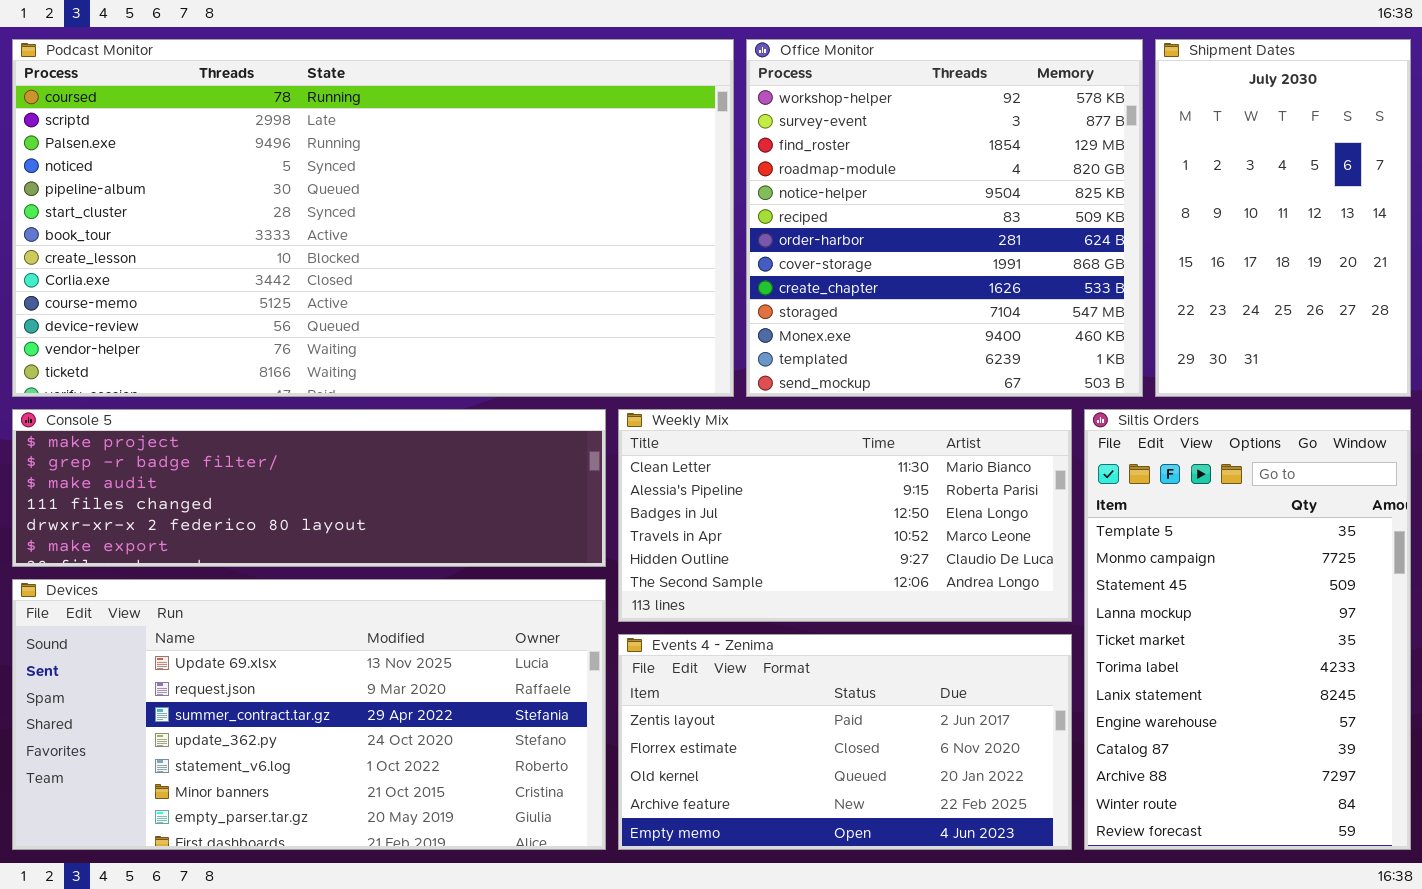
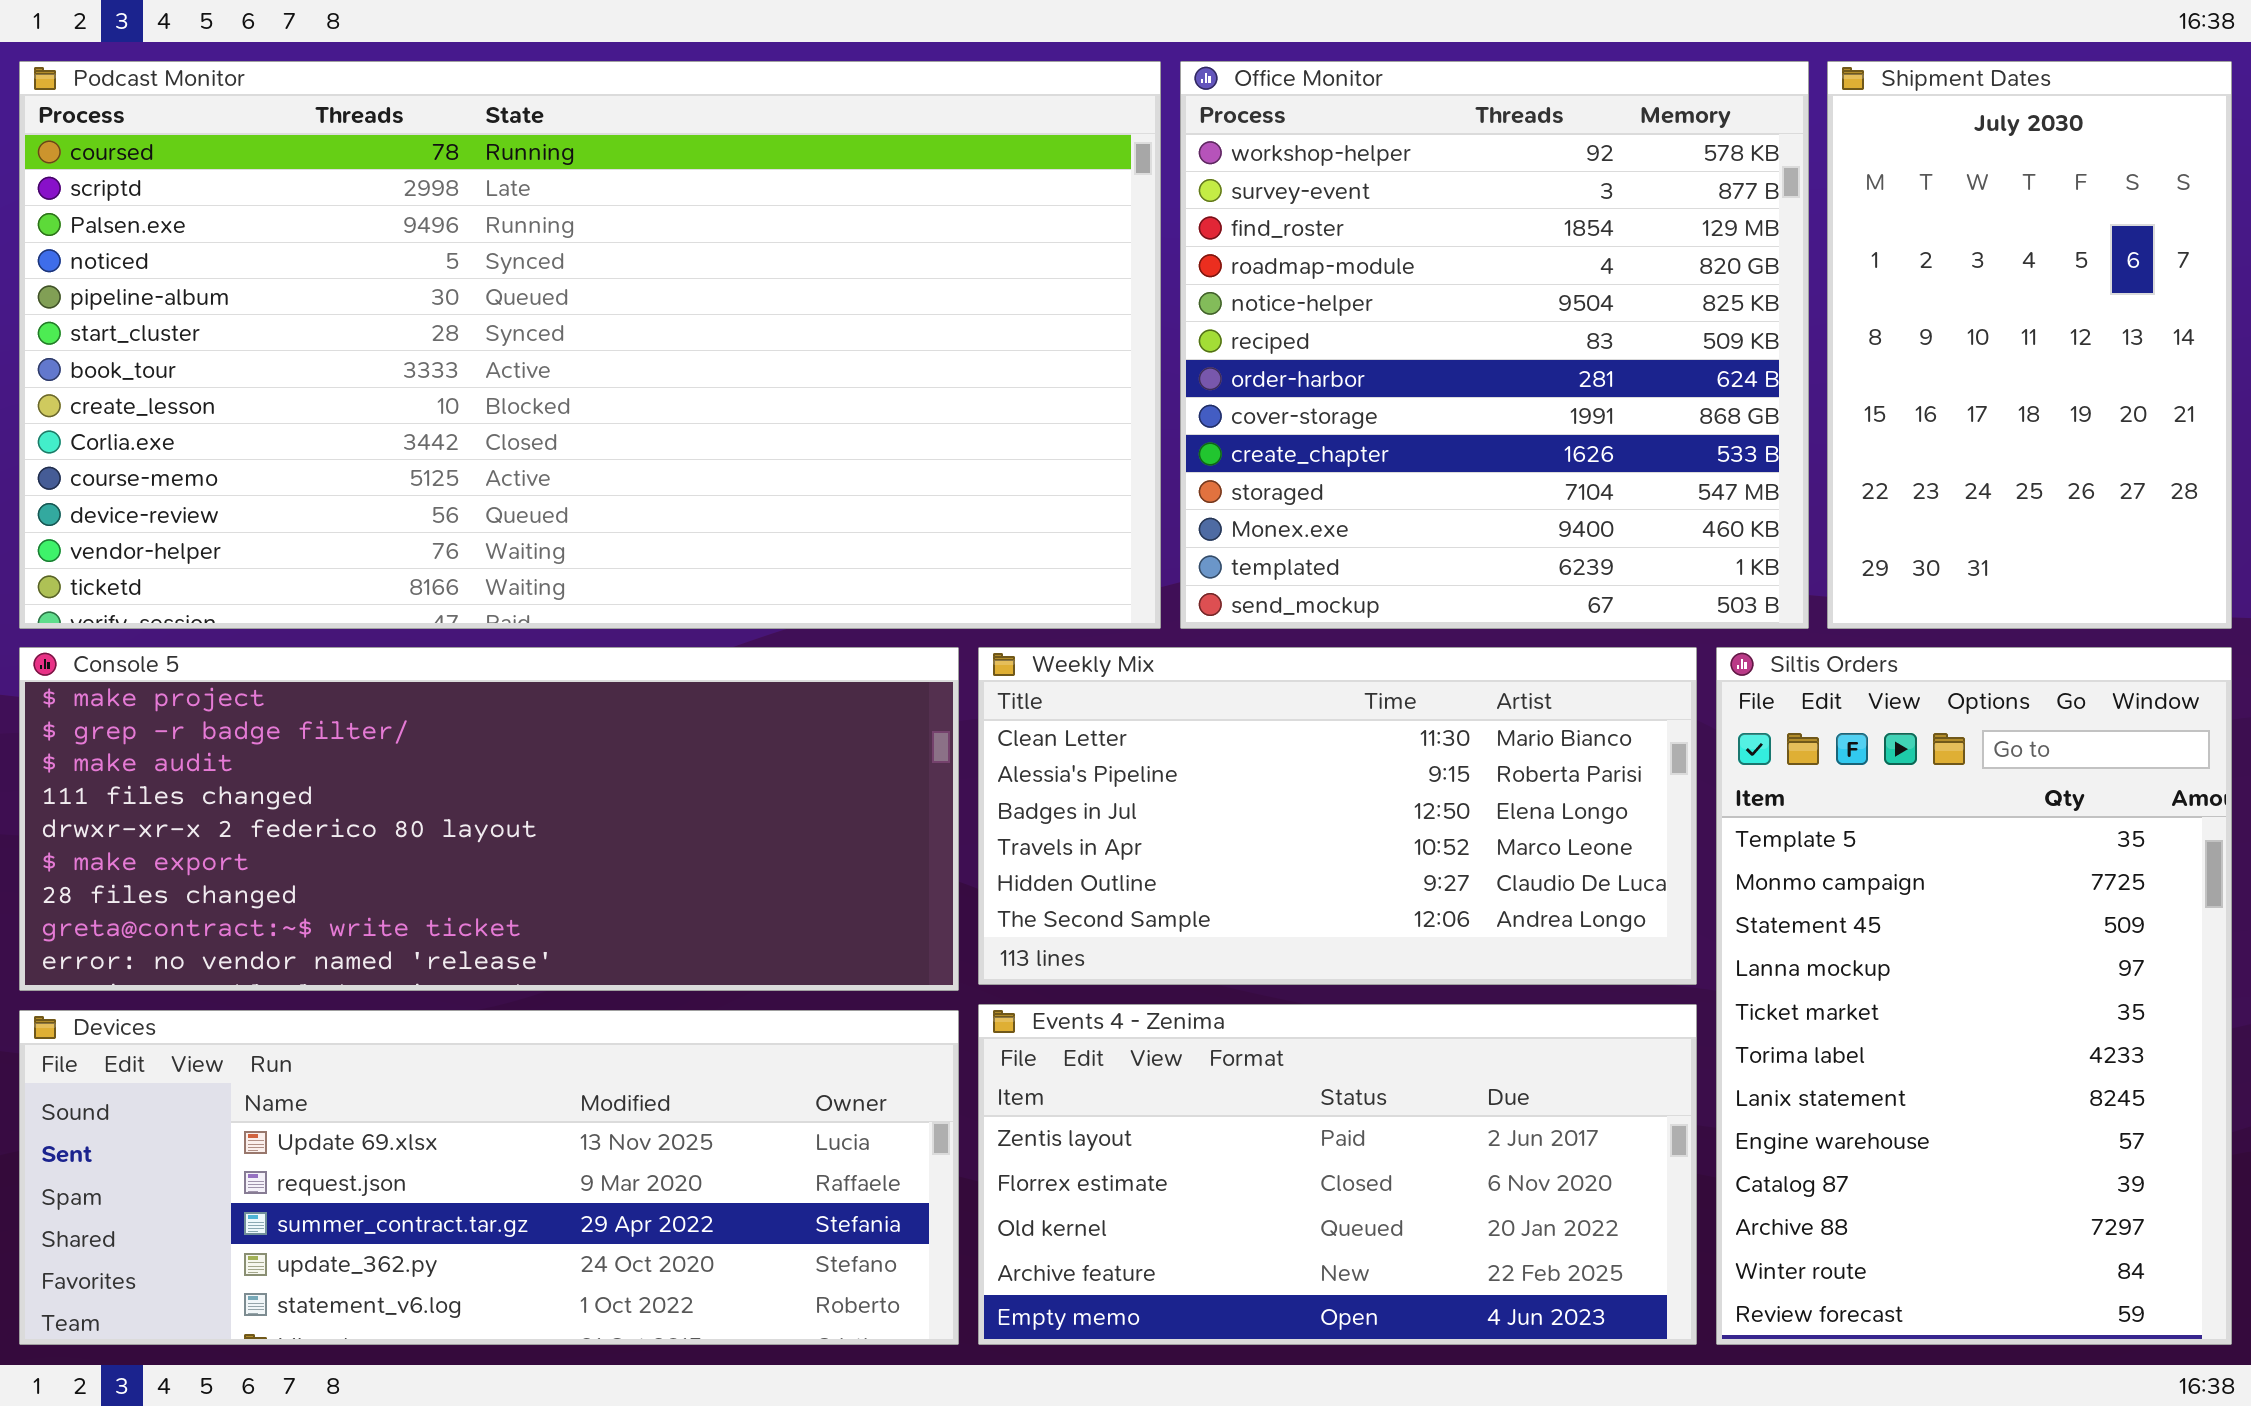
Console 5: [12,409,606,567] -> [19,647,959,991], resized
Devices: [12,579,606,850] -> [19,1010,959,1345], resized

